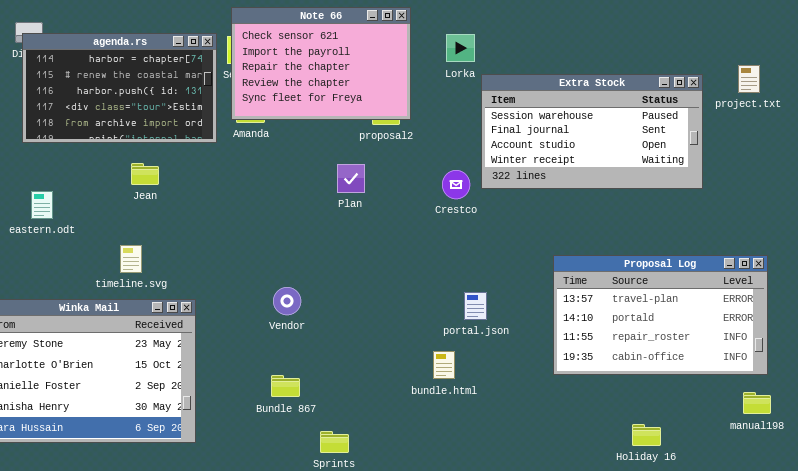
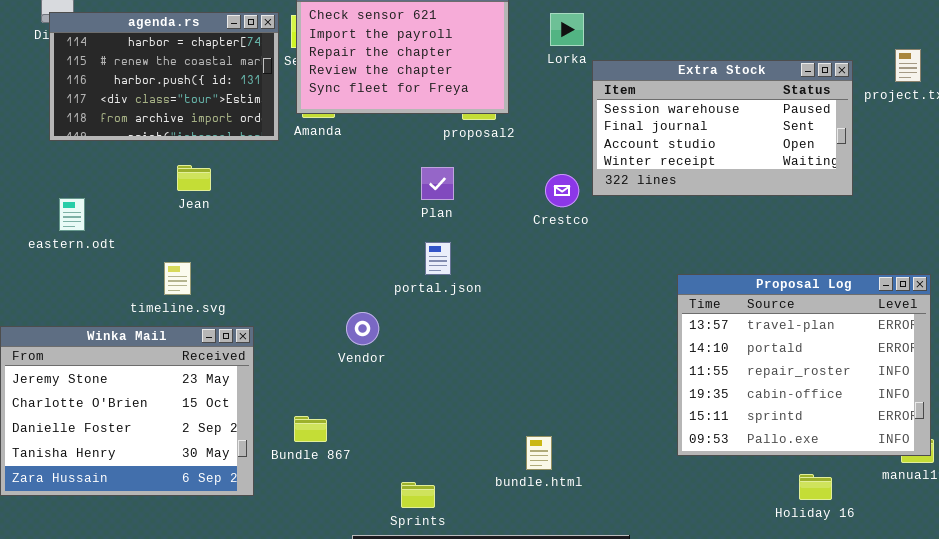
Proposal Log: [553,255,768,375] -> [677,274,931,456], resized
portal.json: [464,292,487,320] -> [425,242,451,275], moved
bundle.html: [433,351,455,379] -> [526,436,552,470], moved
Bundle 867: [271,375,300,397] -> [294,416,327,442], moved
Holiday 16: [632,424,661,446] -> [799,474,832,500], moved

